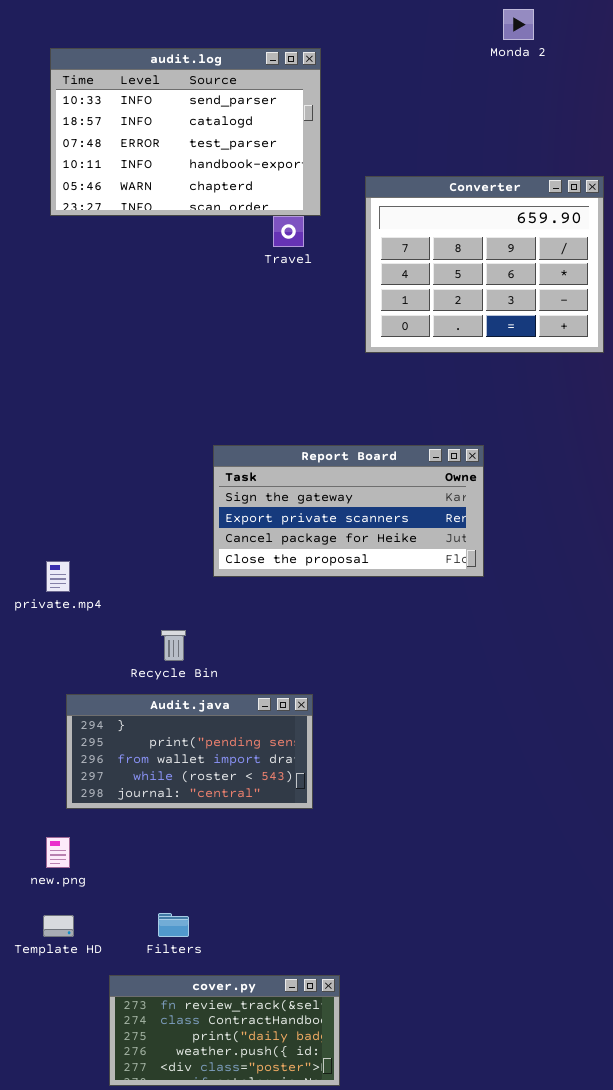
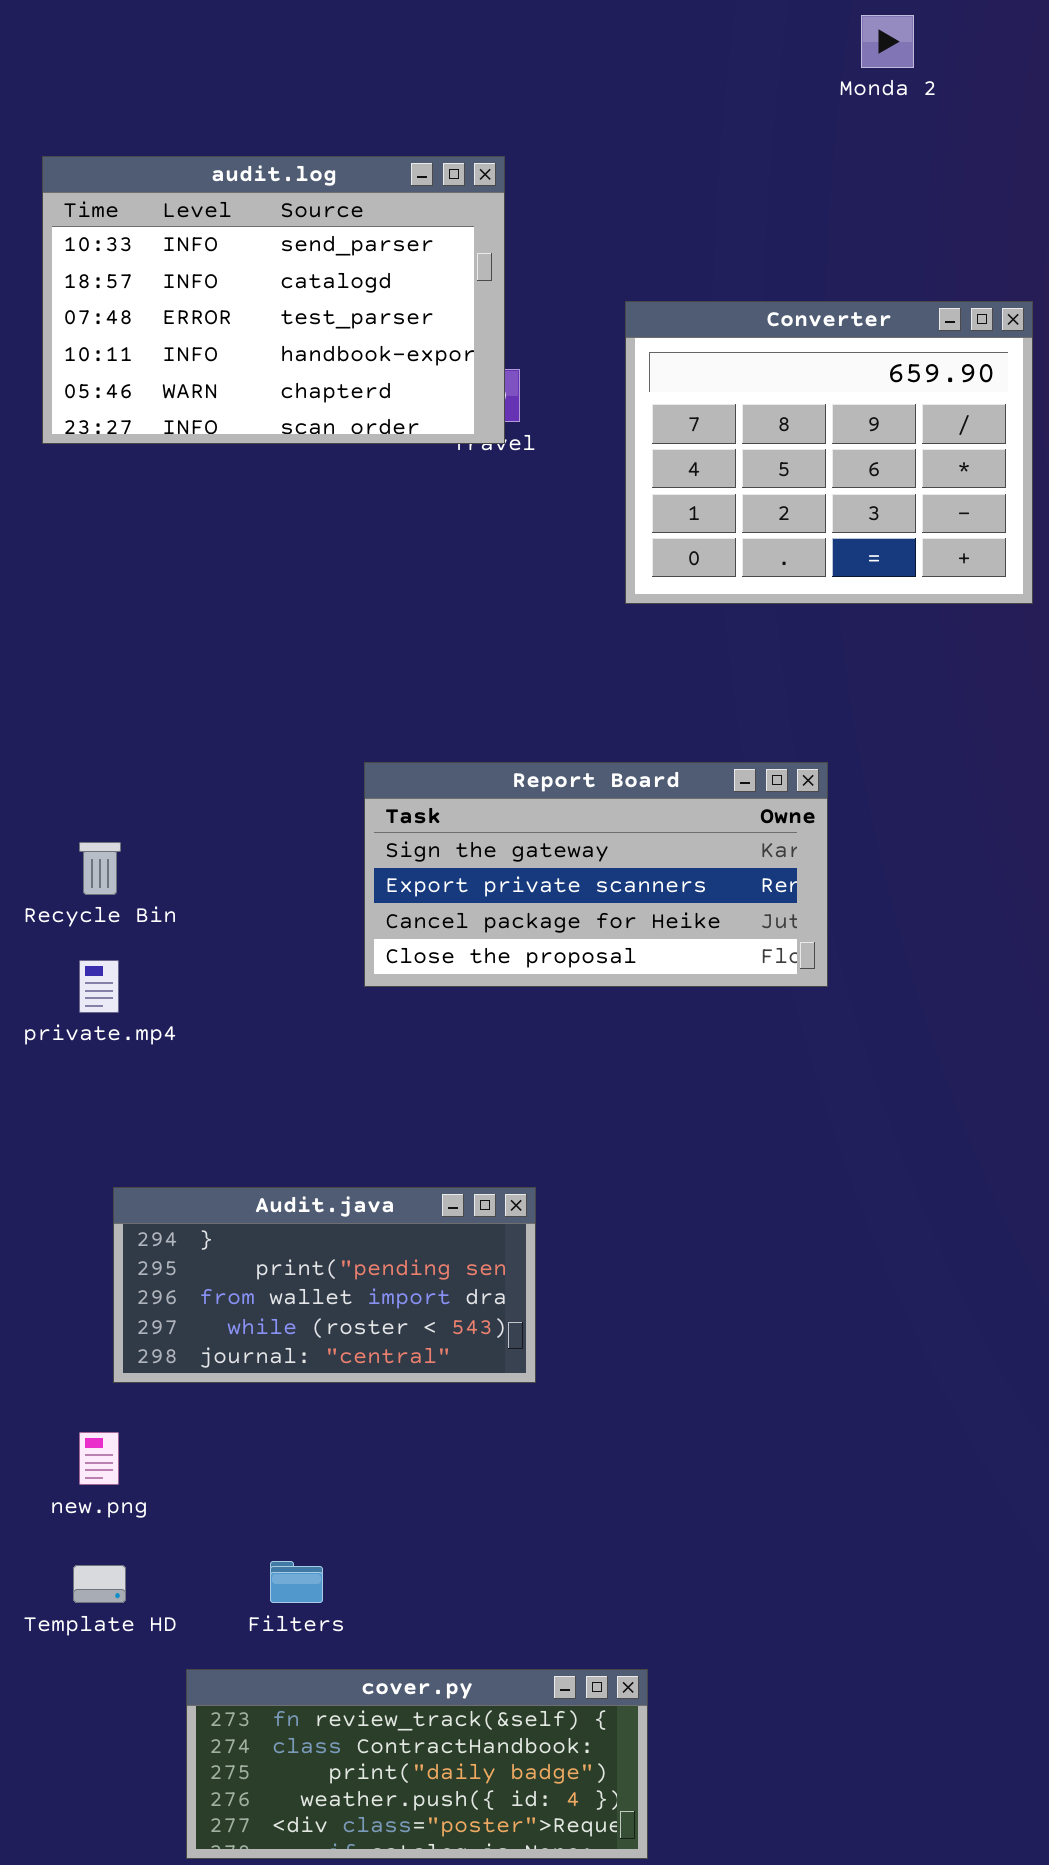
audit.log: [50,48,321,216] -> [42,156,505,444], moved
Recycle Bin: [161,630,186,661] -> [79,842,121,895], moved
cover.py: [109,975,340,1086] -> [186,1669,648,1859], resized

